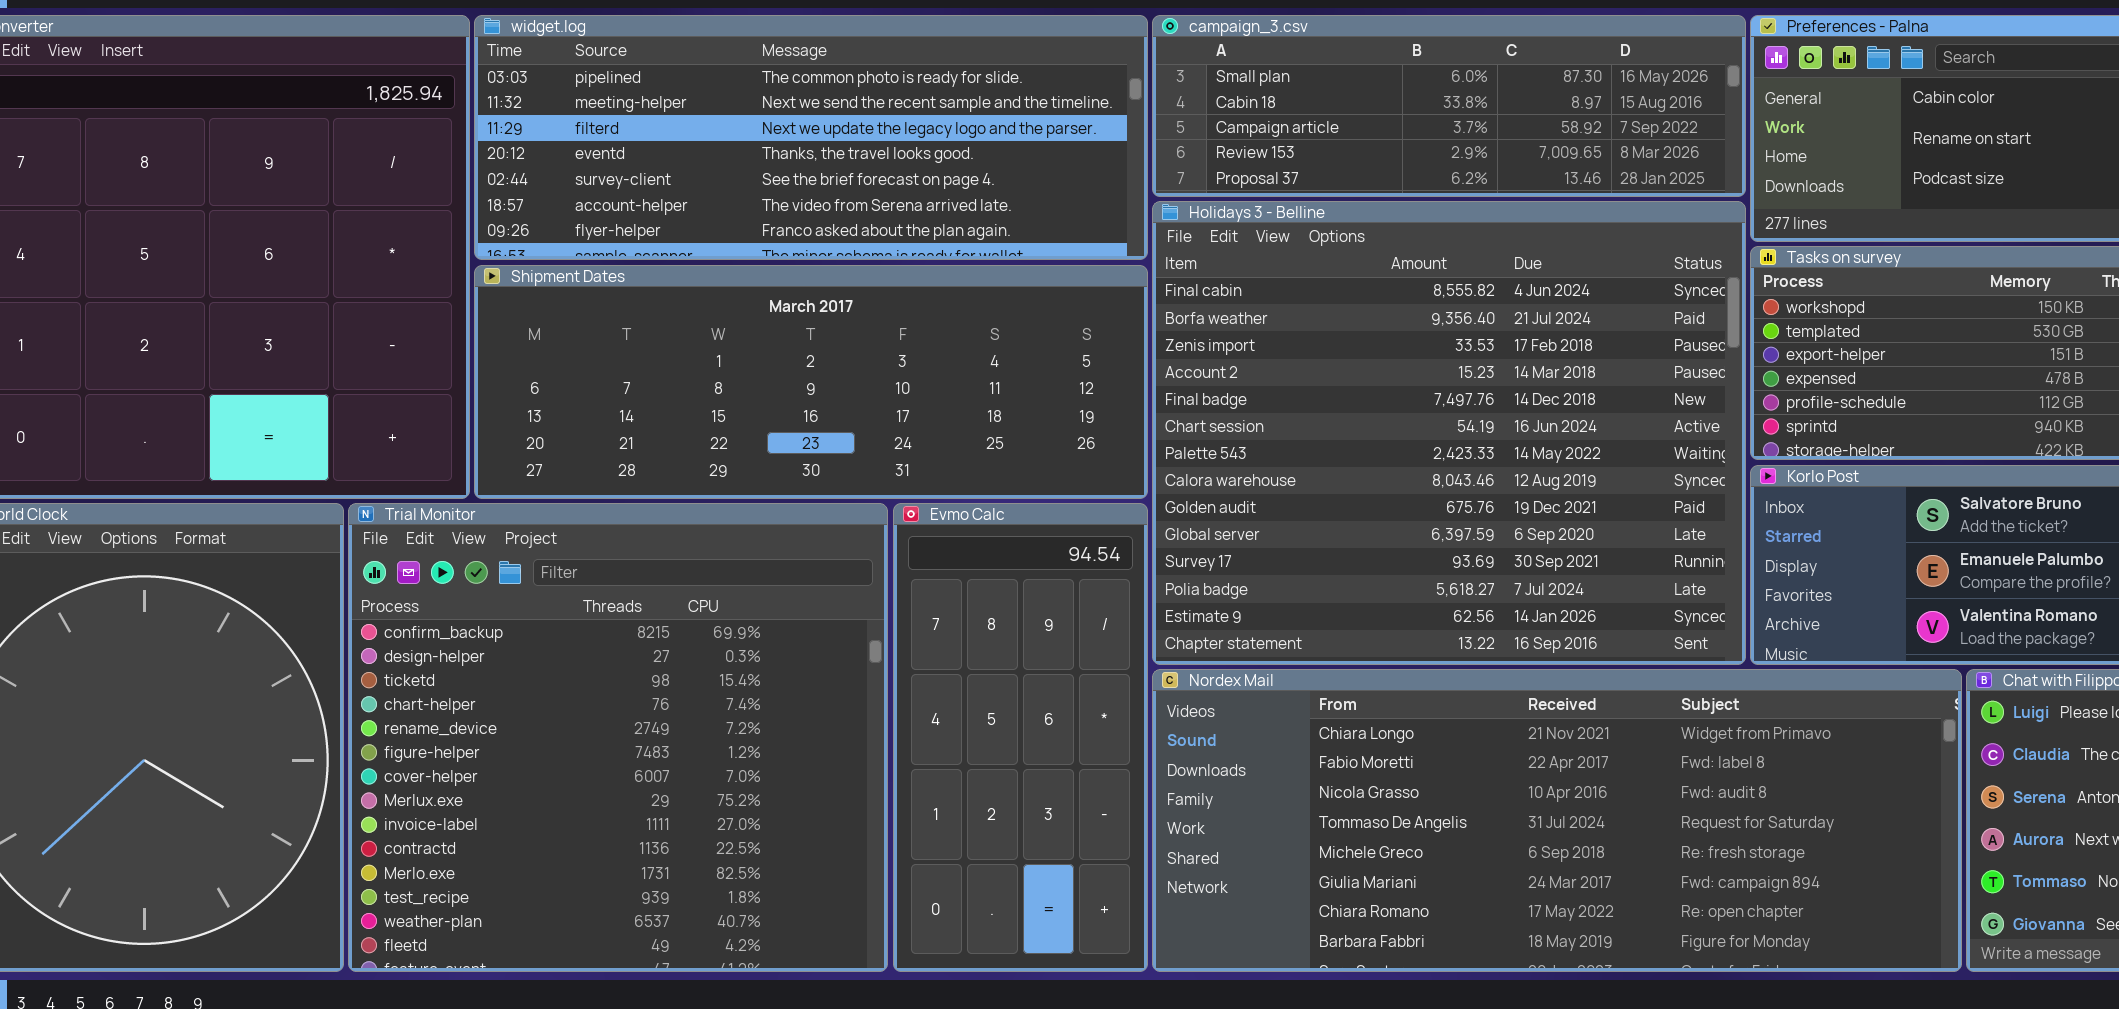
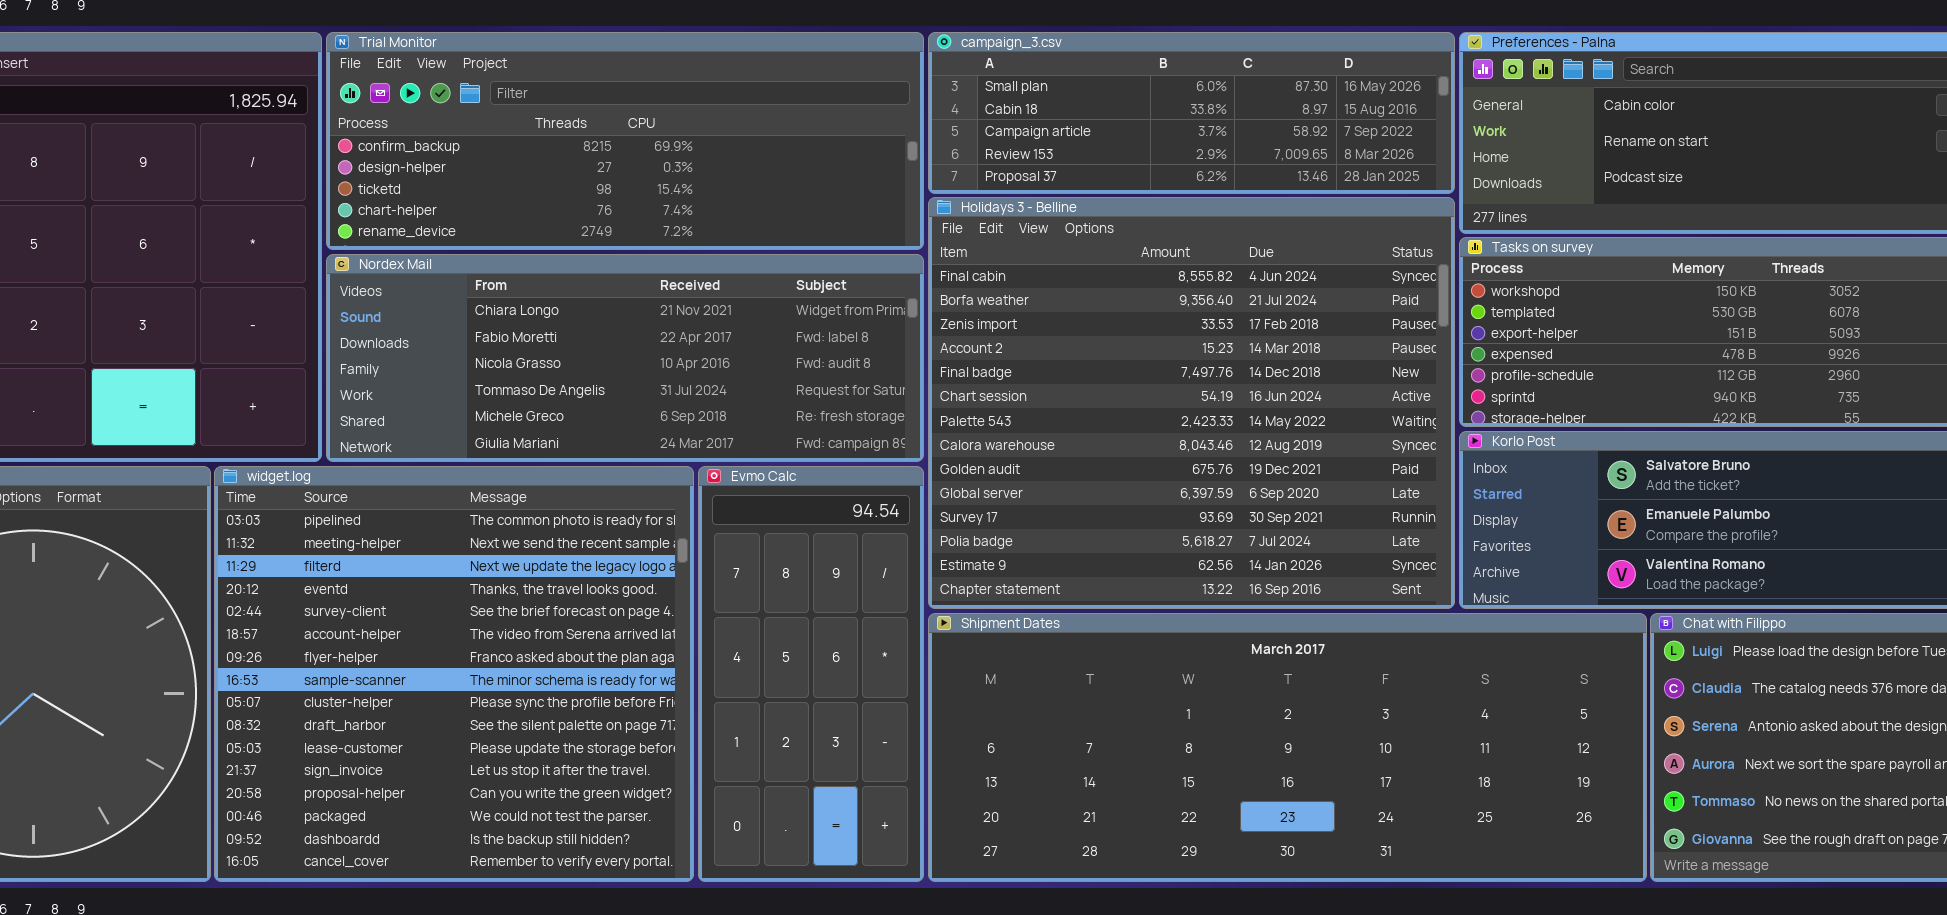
widget.log: [474,15,1148,260] -> [214,466,694,882], moved, resized
Shipment Dates: [474,265,1148,499] -> [928,613,1647,882], moved, resized
Trial Monitor: [348,503,888,972] -> [326,32,924,250], moved, resized
Nordex Mail: [1152,669,1962,972] -> [326,254,924,462], moved, resized

